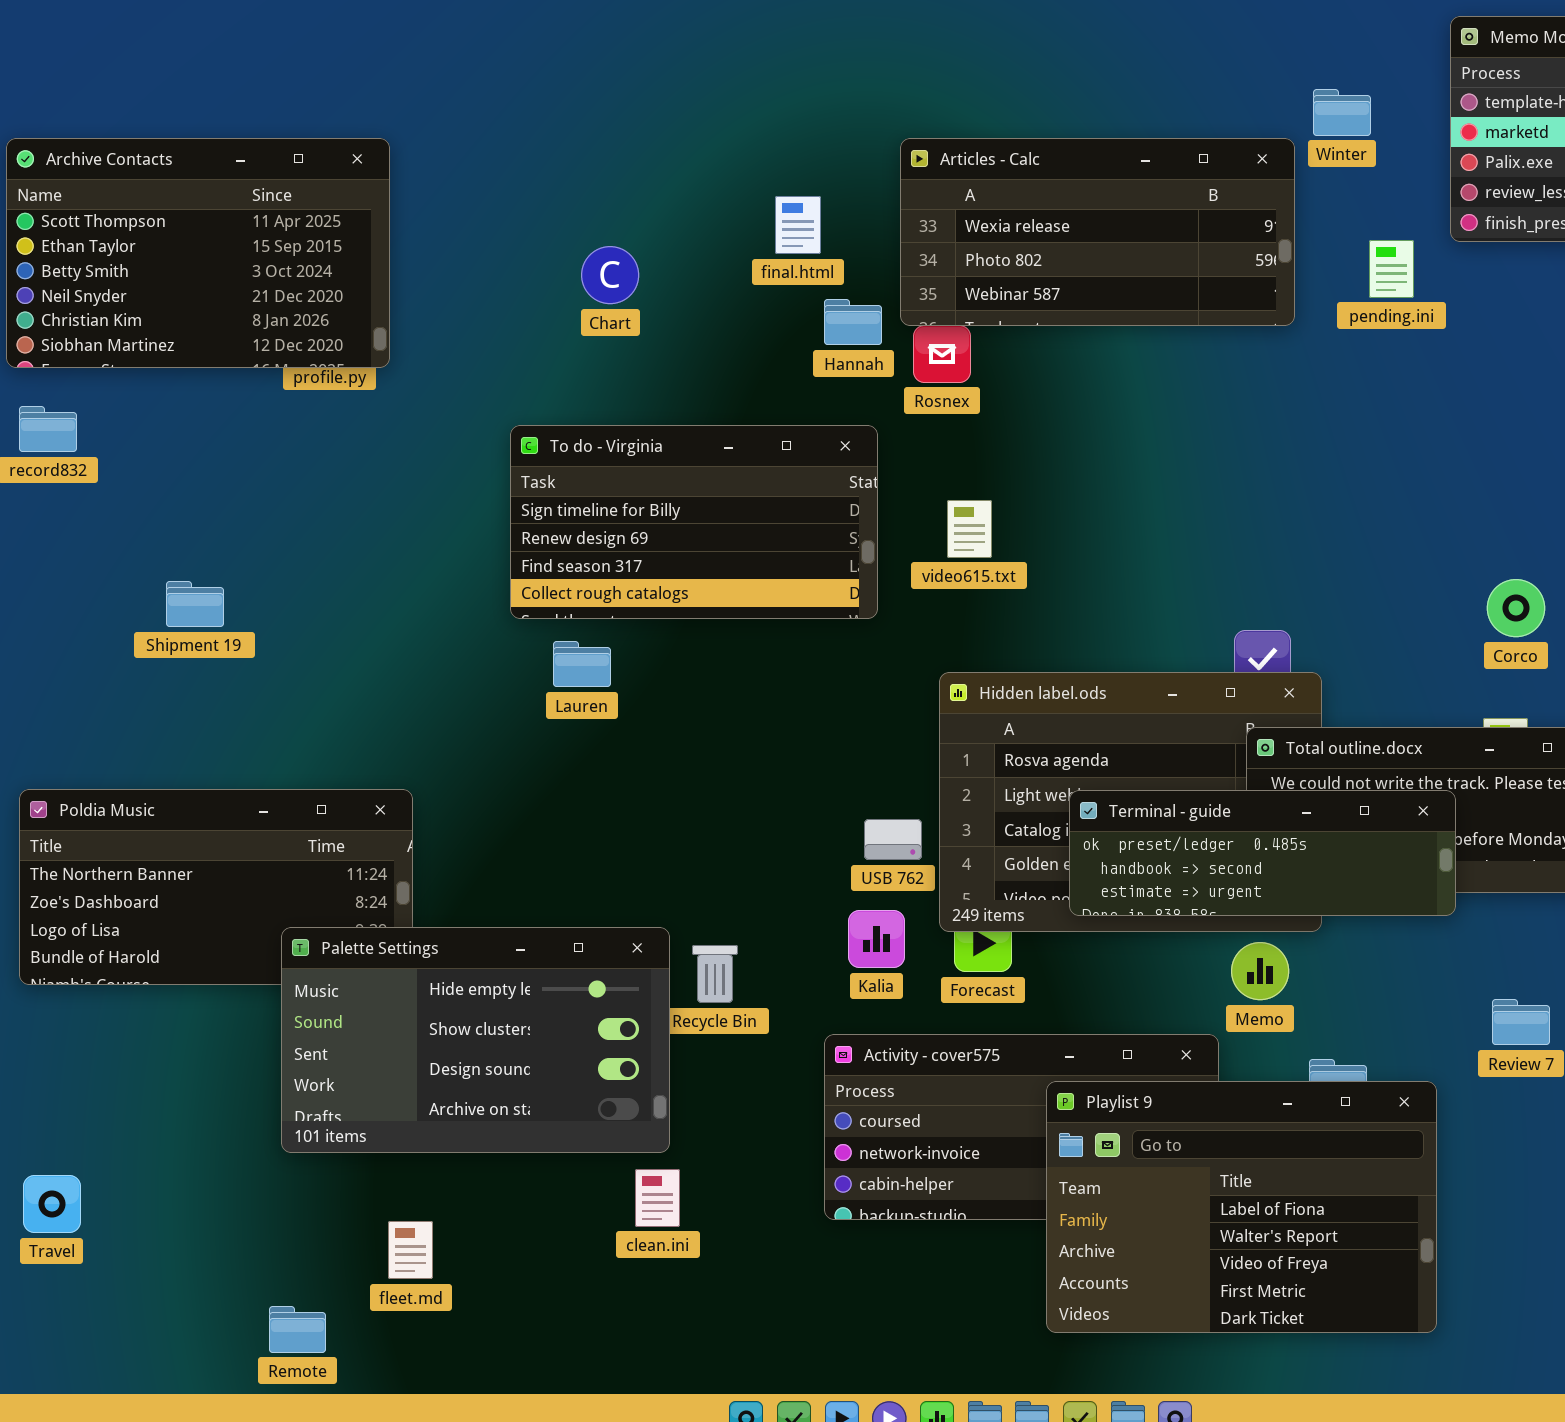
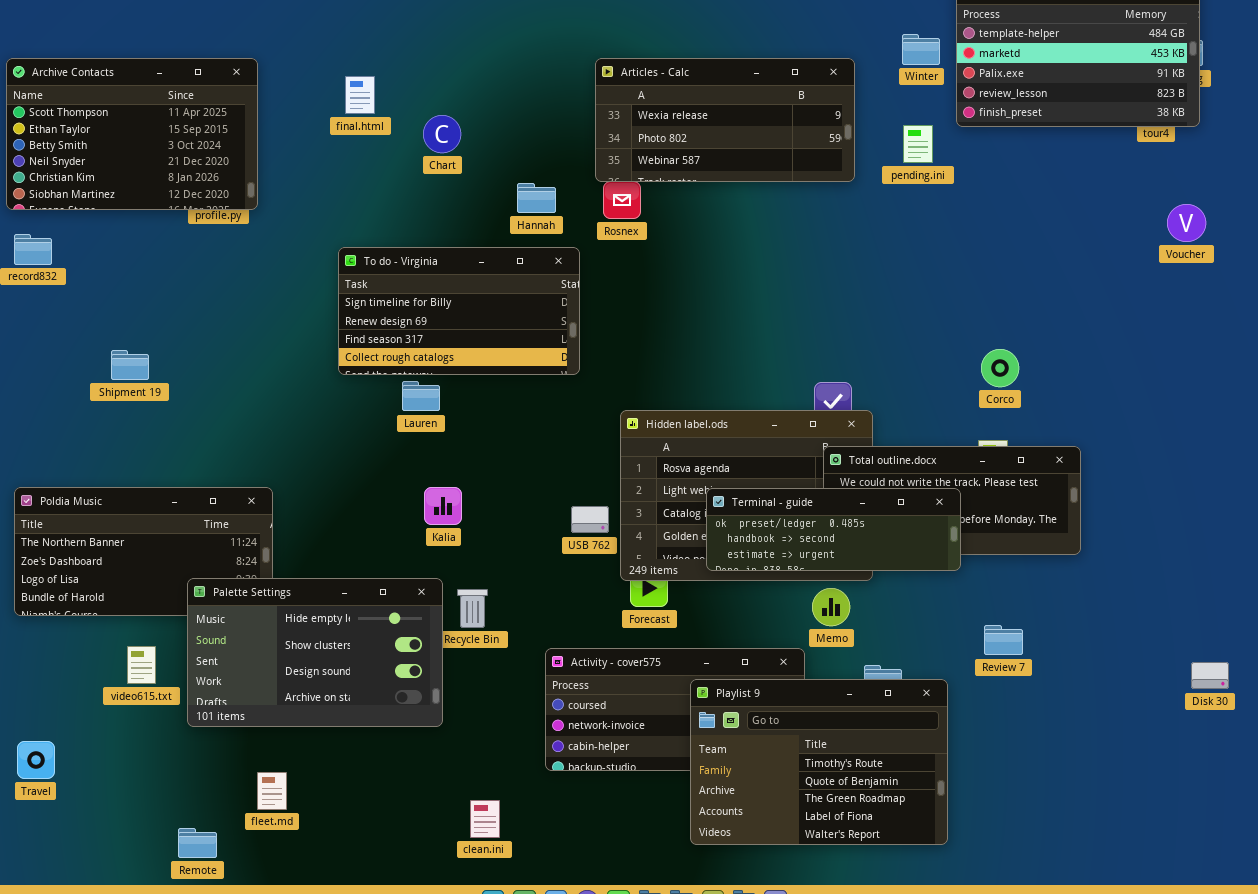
Winter: [1313,89,1371,136] -> [902,34,940,65], moved
final.html: [775,196,821,254] -> [345,76,375,114], moved
Chart: [581,246,639,304] -> [423,115,461,153], moved
Hannah: [824,299,882,345] -> [517,183,556,213], moved
video615.txt: [947,500,992,558] -> [127,646,156,684], moved
Lauren: [553,641,611,687] -> [402,381,440,411], moved
Kalia: [848,910,905,968] -> [424,487,462,525], moved
Playlist 9: [1046,1081,1437,1333] -> [690,679,948,845], scrolled up 3 rows
clean.ini: [635,1169,680,1227] -> [470,800,500,838], moved

